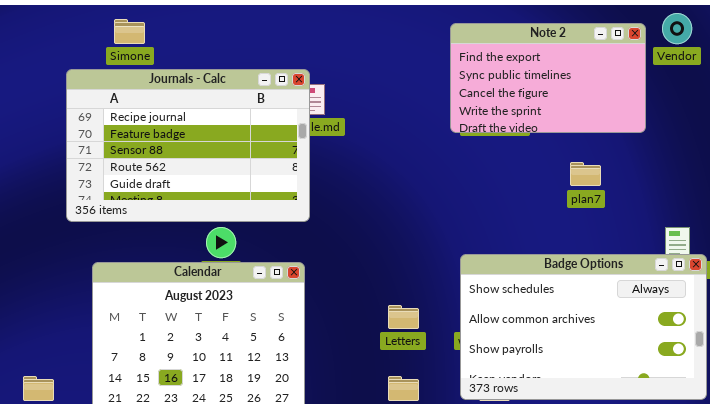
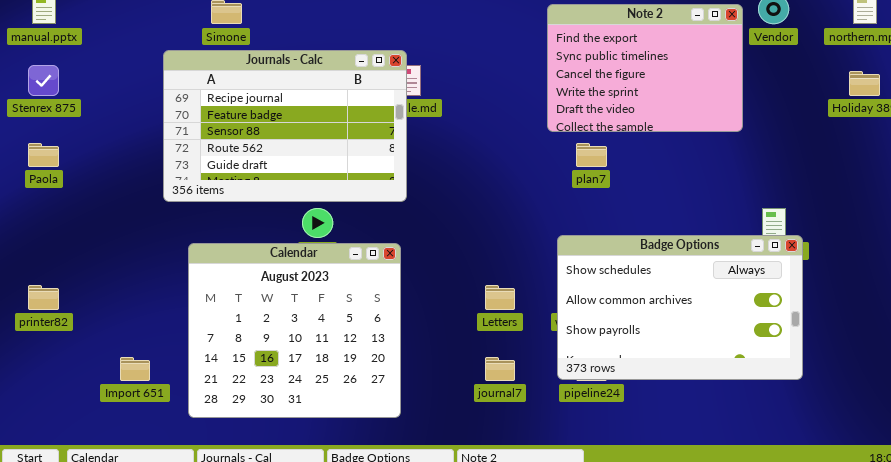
Note 2: [450,23,646,133] -> [547,4,743,132], resized
plan7: [570,162,601,186] -> [576,143,607,167], moved

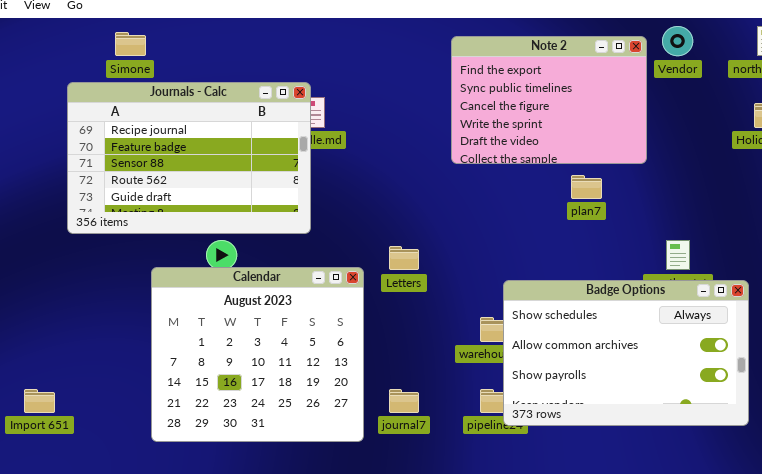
plan7: [576,143,607,167] -> [571,175,602,199], moved
Badge Options: [557,235,803,380] -> [503,280,749,426], moved
Calendar: [188,243,401,418] -> [151,267,364,442], moved
Letters: [485,285,515,310] -> [389,246,419,270], moved

